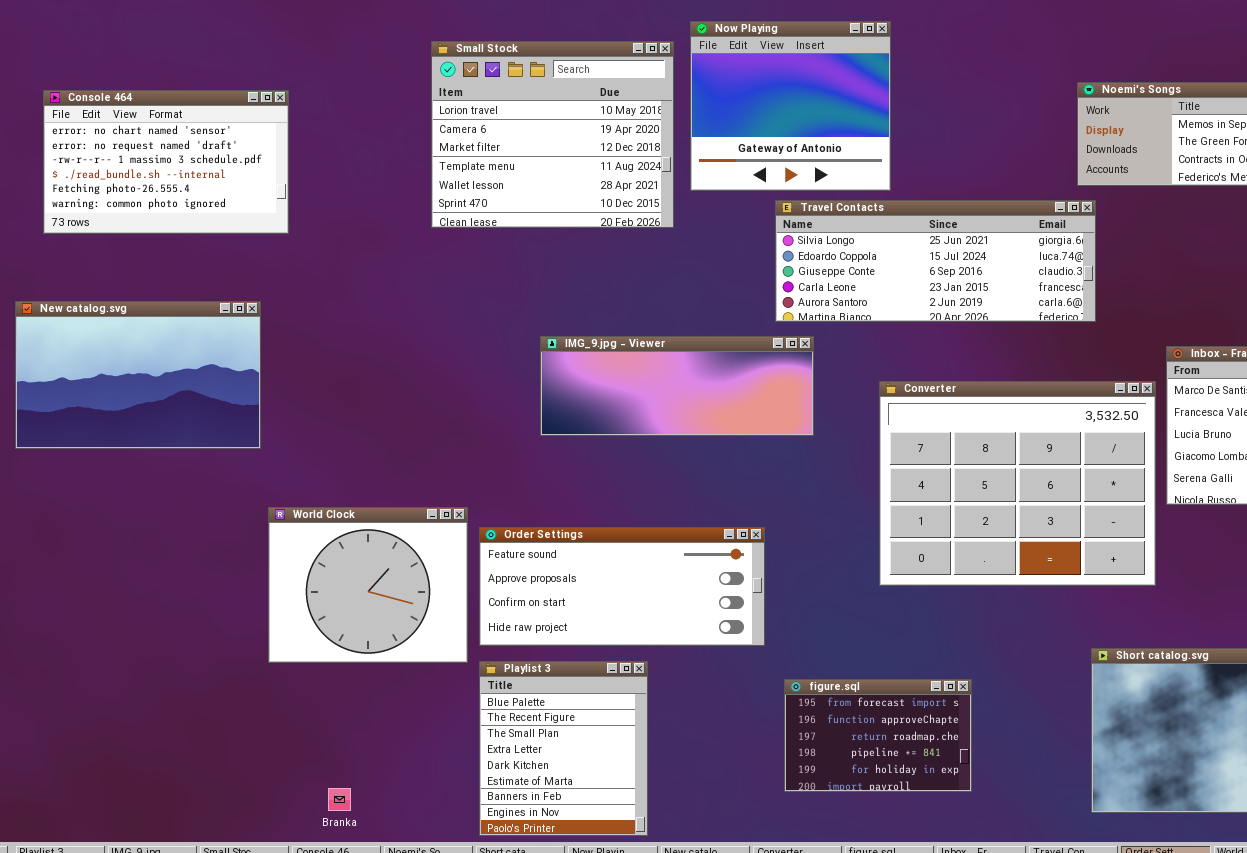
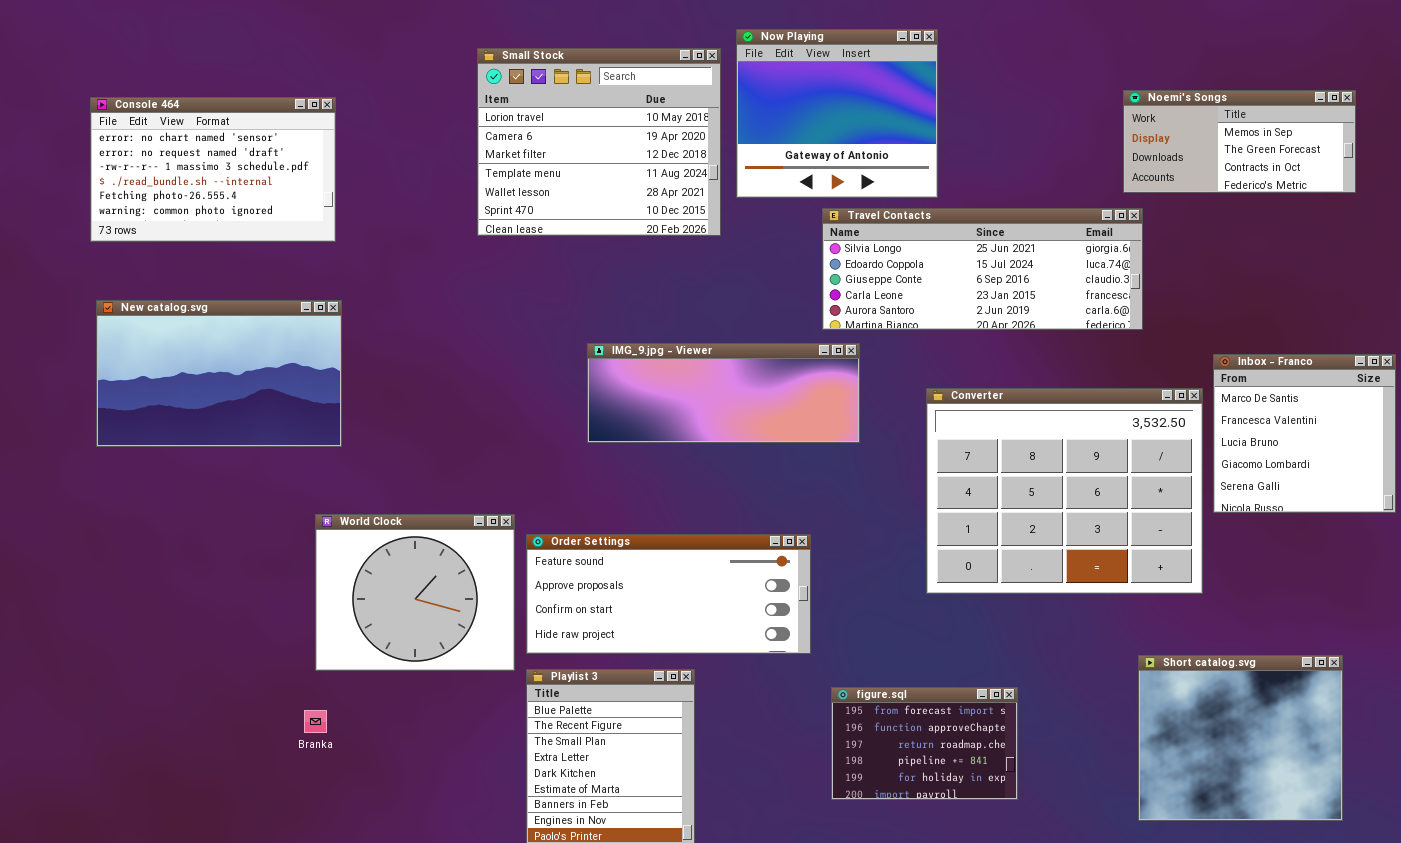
New catalog.svg: [15,301,261,449] -> [96,300,342,447], moved
Branka: [328,788,351,811] -> [304,710,327,733], moved

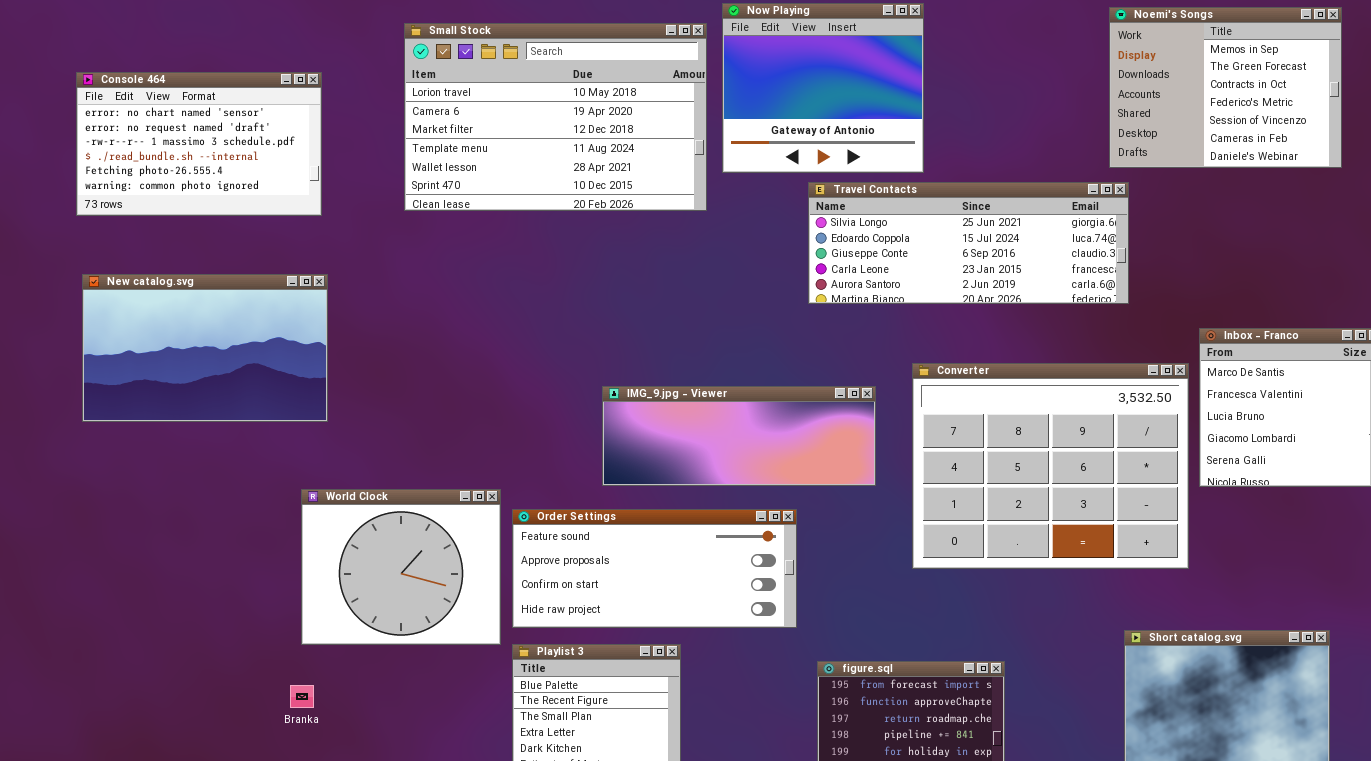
Small Stock: [477,48,721,236] -> [404,23,707,211], resized
Noemi's Songs: [1123,90,1356,193] -> [1109,7,1342,168], resized
IMG_9.jpg - Viewer: [587,343,860,443] -> [602,386,876,486], moved

